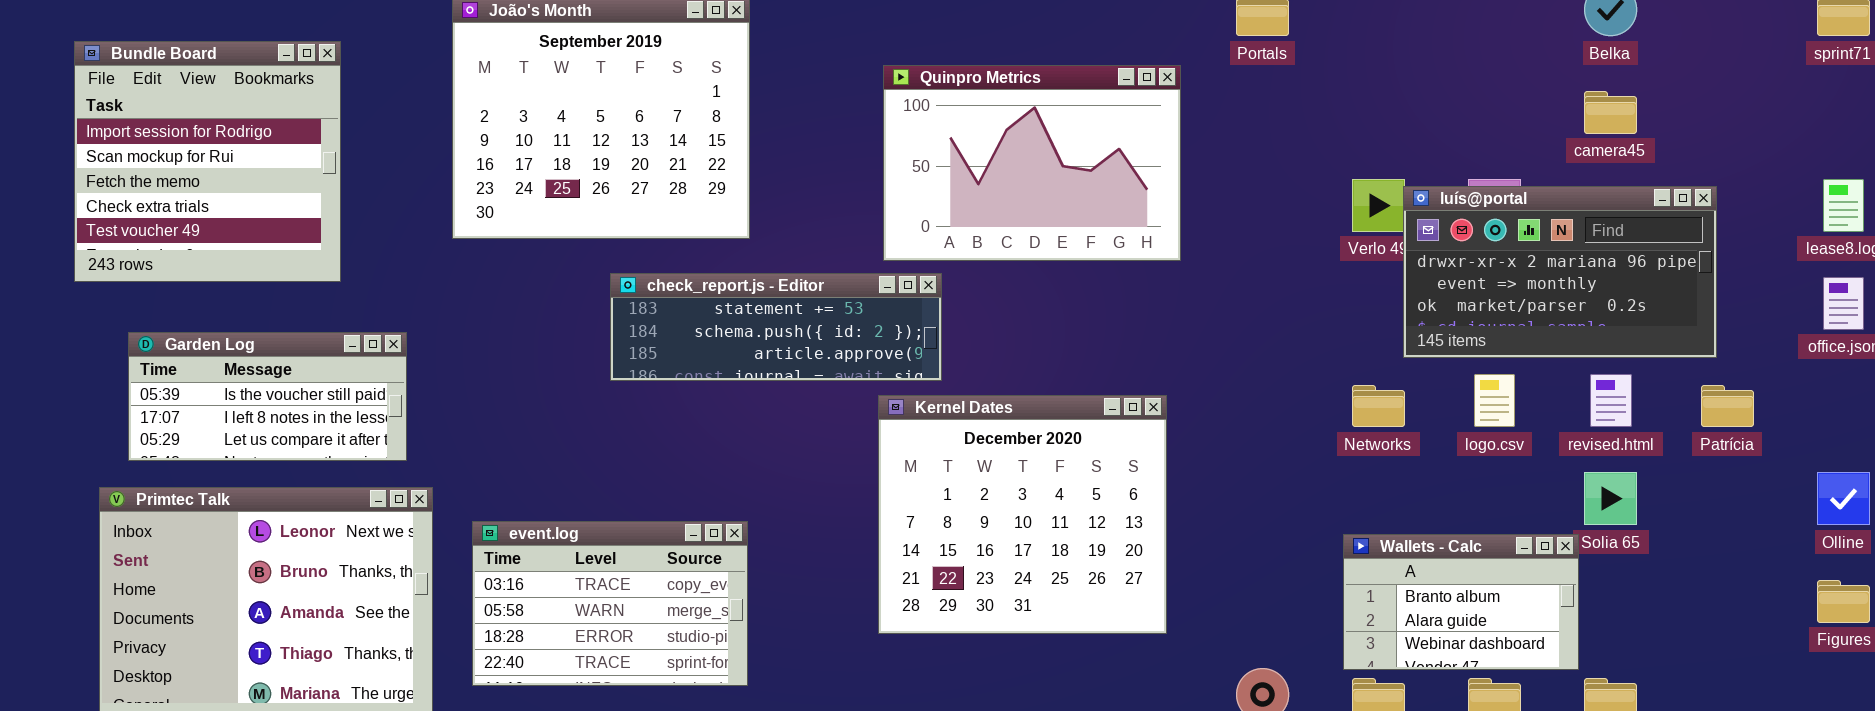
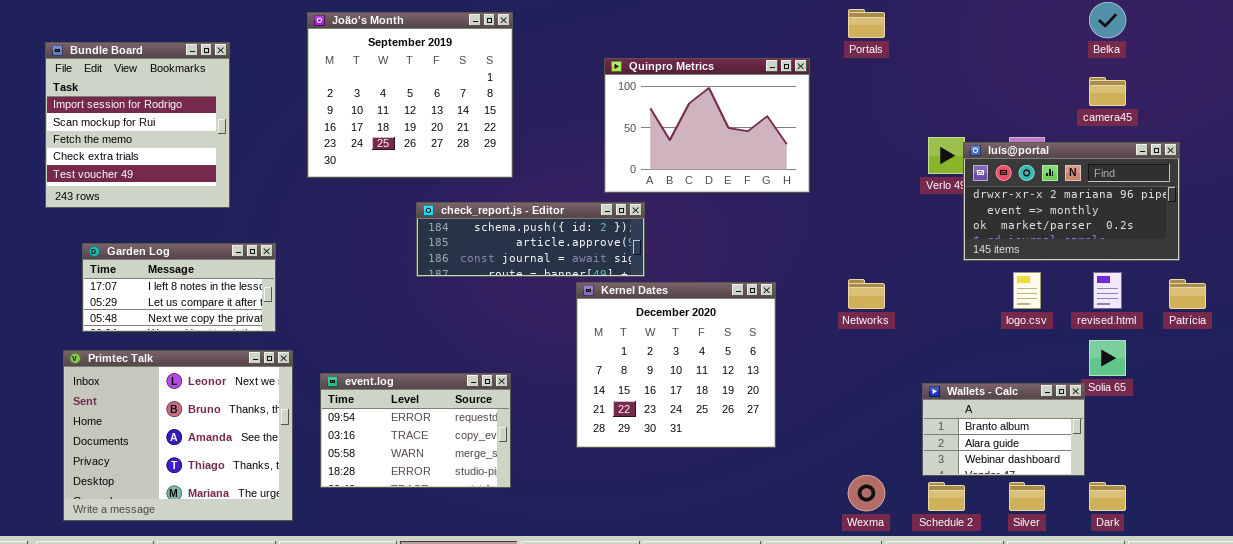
check_report.js - Editor: [610,273,942,381] -> [416,202,645,277], scrolled down 1 row
Garden Log: [128,332,407,461] -> [82,243,276,332], scrolled down 1 row
Networks: [1352,385,1405,427] -> [848,279,885,309], moved
Kernel Dates: [878,395,1167,634] -> [576,282,776,448], moved
event.log: [472,521,748,686] -> [320,373,511,488], scrolled up 1 row

